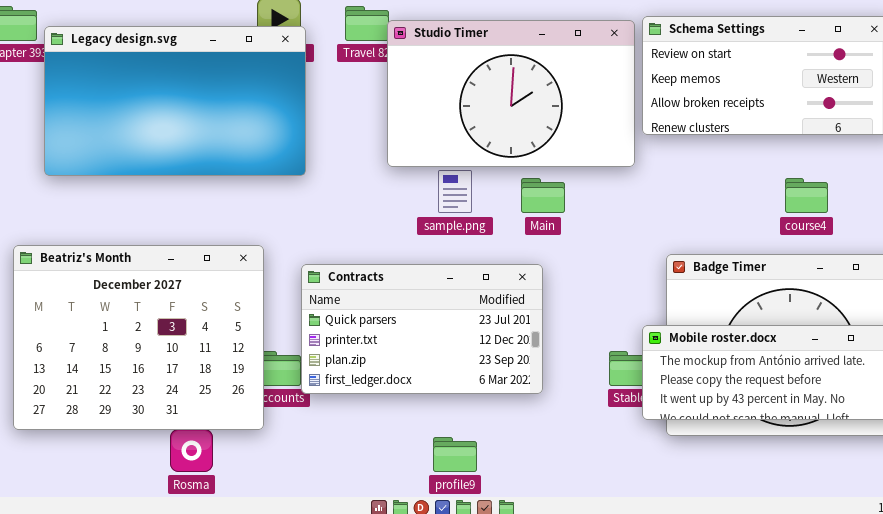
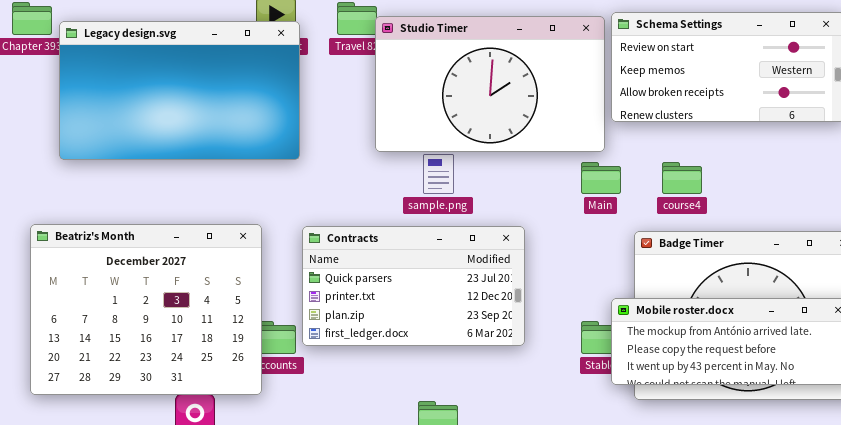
Main: [521,178,565,213] -> [581,162,621,194], moved
course4: [785,178,828,213] -> [662,162,702,194], moved
Contracts: [301,264,543,394] -> [302,226,525,346], moved

